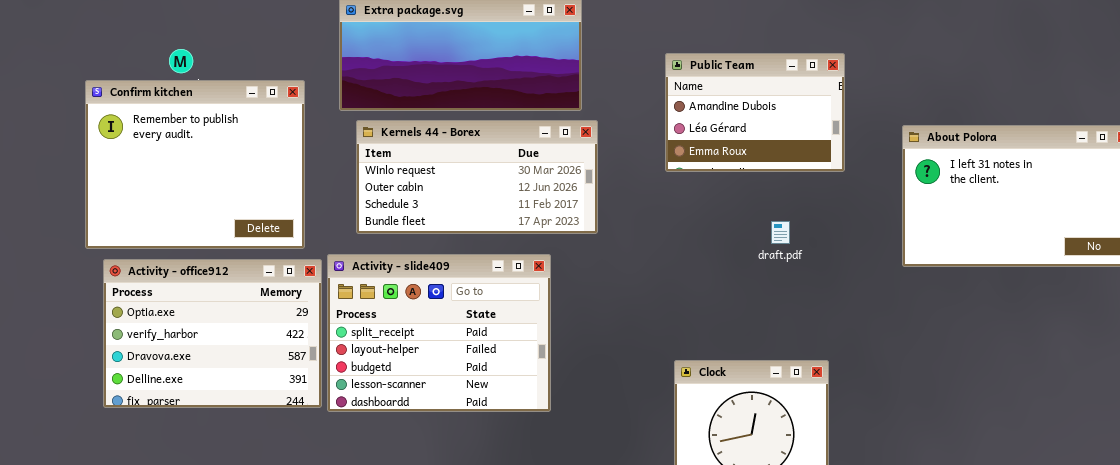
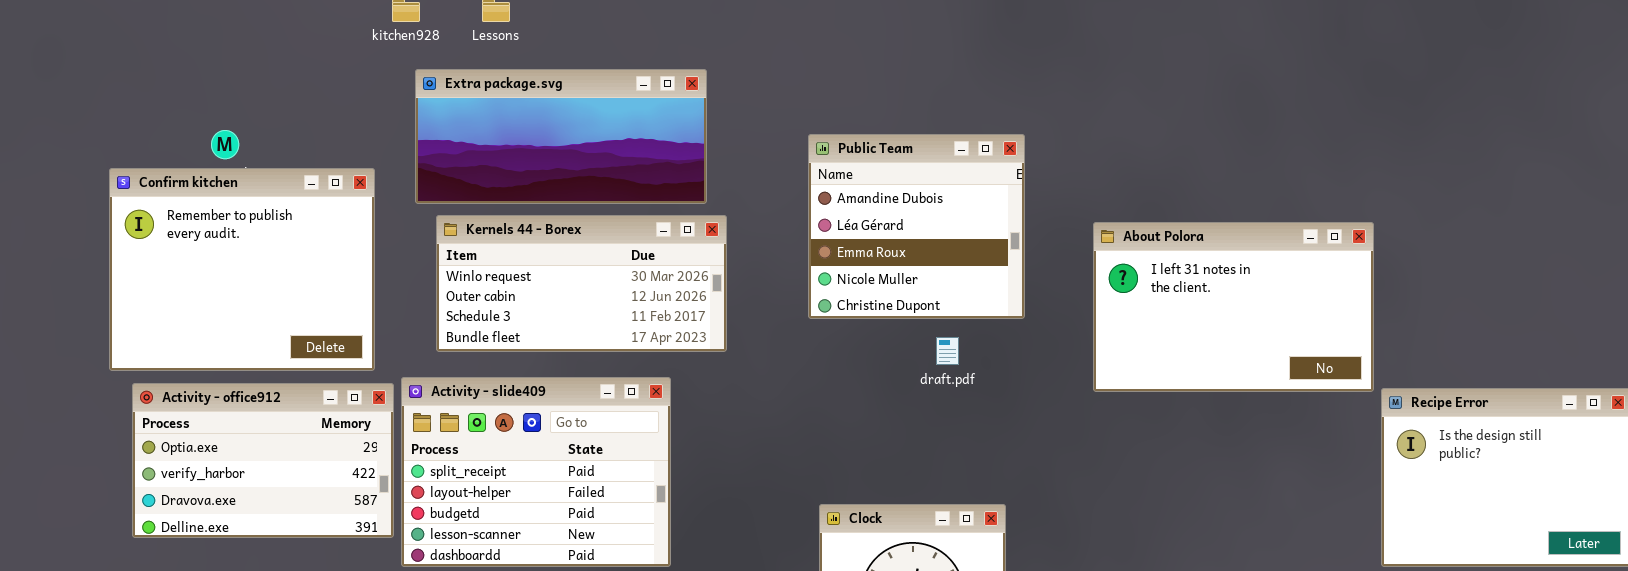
Public Team: [665,53,845,172] -> [808,134,1025,319], resized
Activity - office912: [103,259,322,408] -> [132,383,394,538], resized

